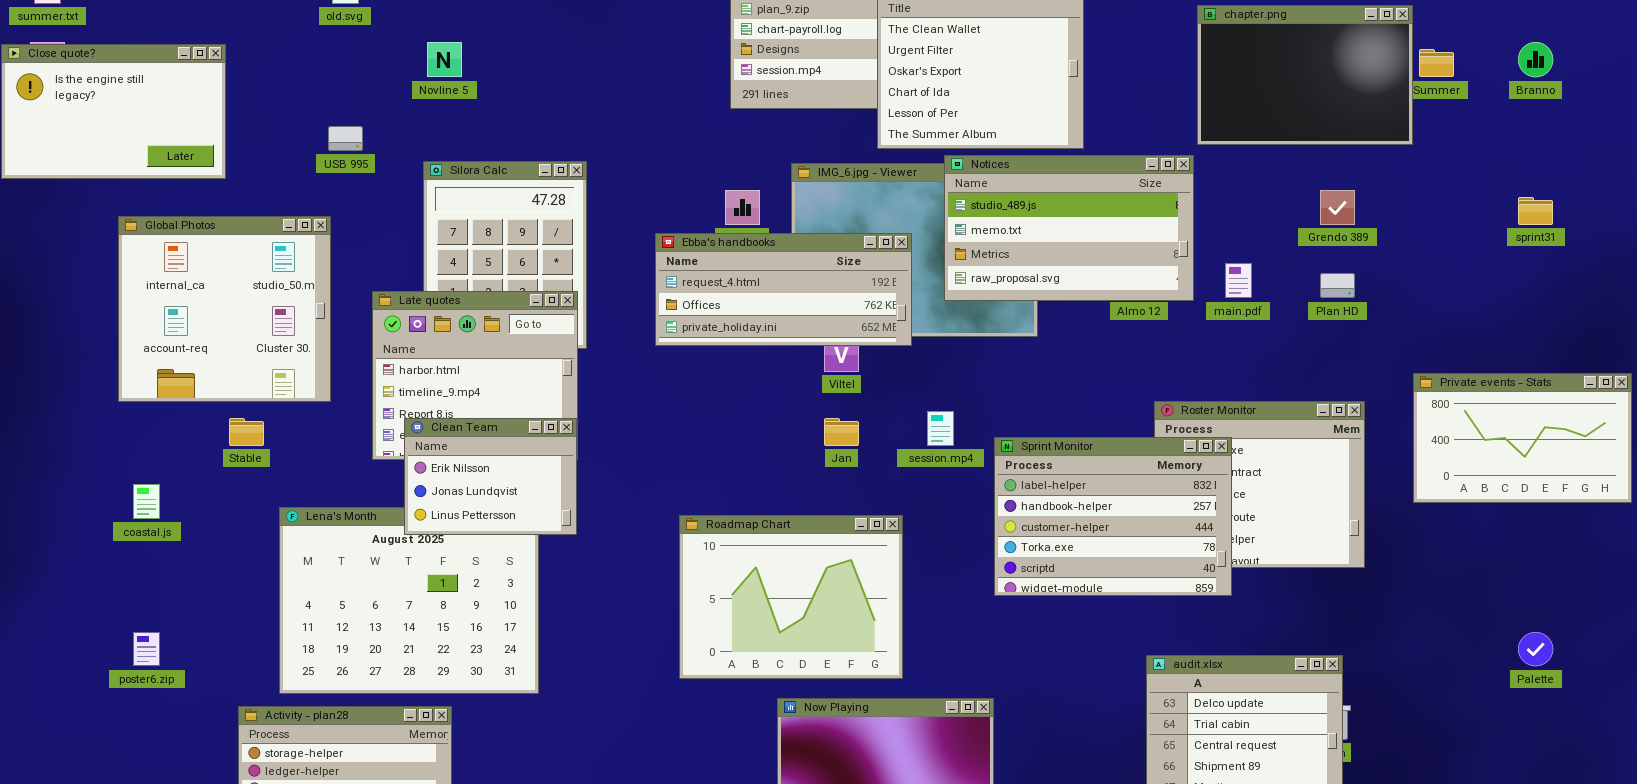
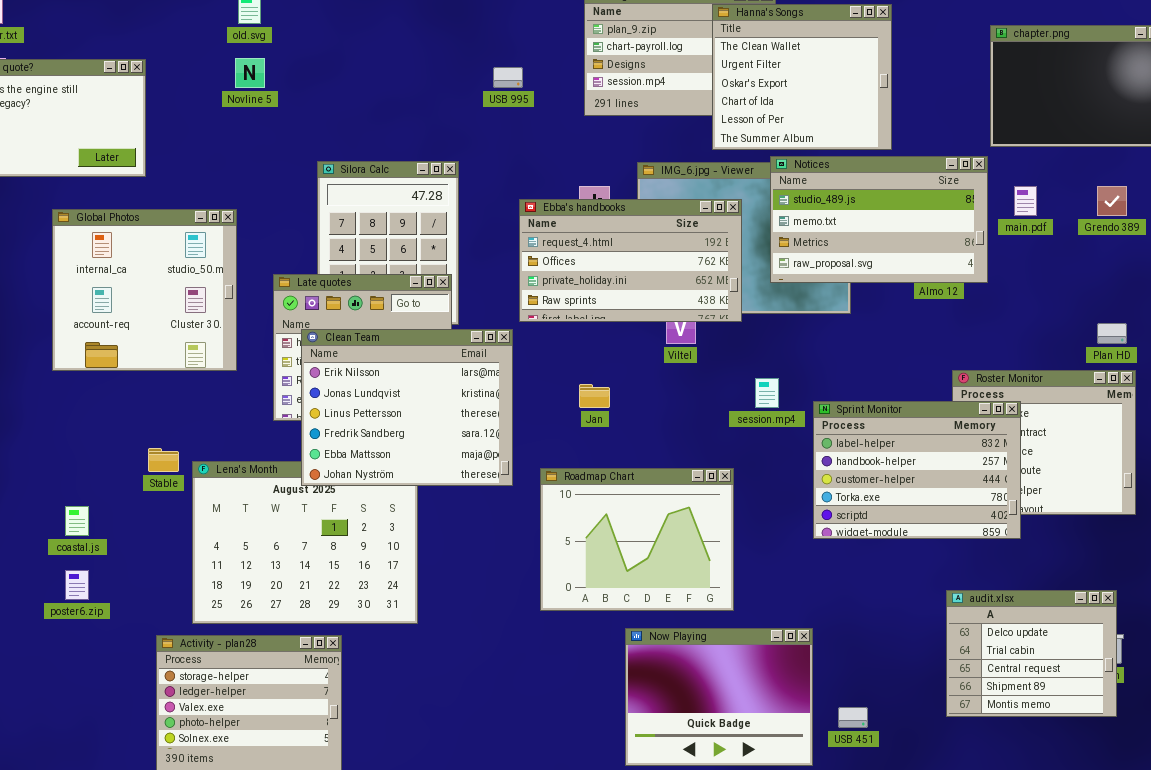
Novline 5: [427,42,462,77] -> [235,58,265,88], moved
USB 995: [328,126,363,151] -> [493,67,523,88], moved
Ebba's handbooks: [655,233,912,346] -> [519,199,742,322], resized
main.pdf: [1225,263,1252,298] -> [1014,186,1037,216], moved
Plan HD: [1320,273,1355,298] -> [1097,323,1127,344], moved
Stable: [229,418,264,446] -> [148,448,179,472], moved
Jan: [824,418,859,446] -> [579,384,610,408], moved
Clean Team: [404,418,577,535] -> [301,329,513,486], resized
coastal.js: [133,484,160,519] -> [65,506,89,536], moved

